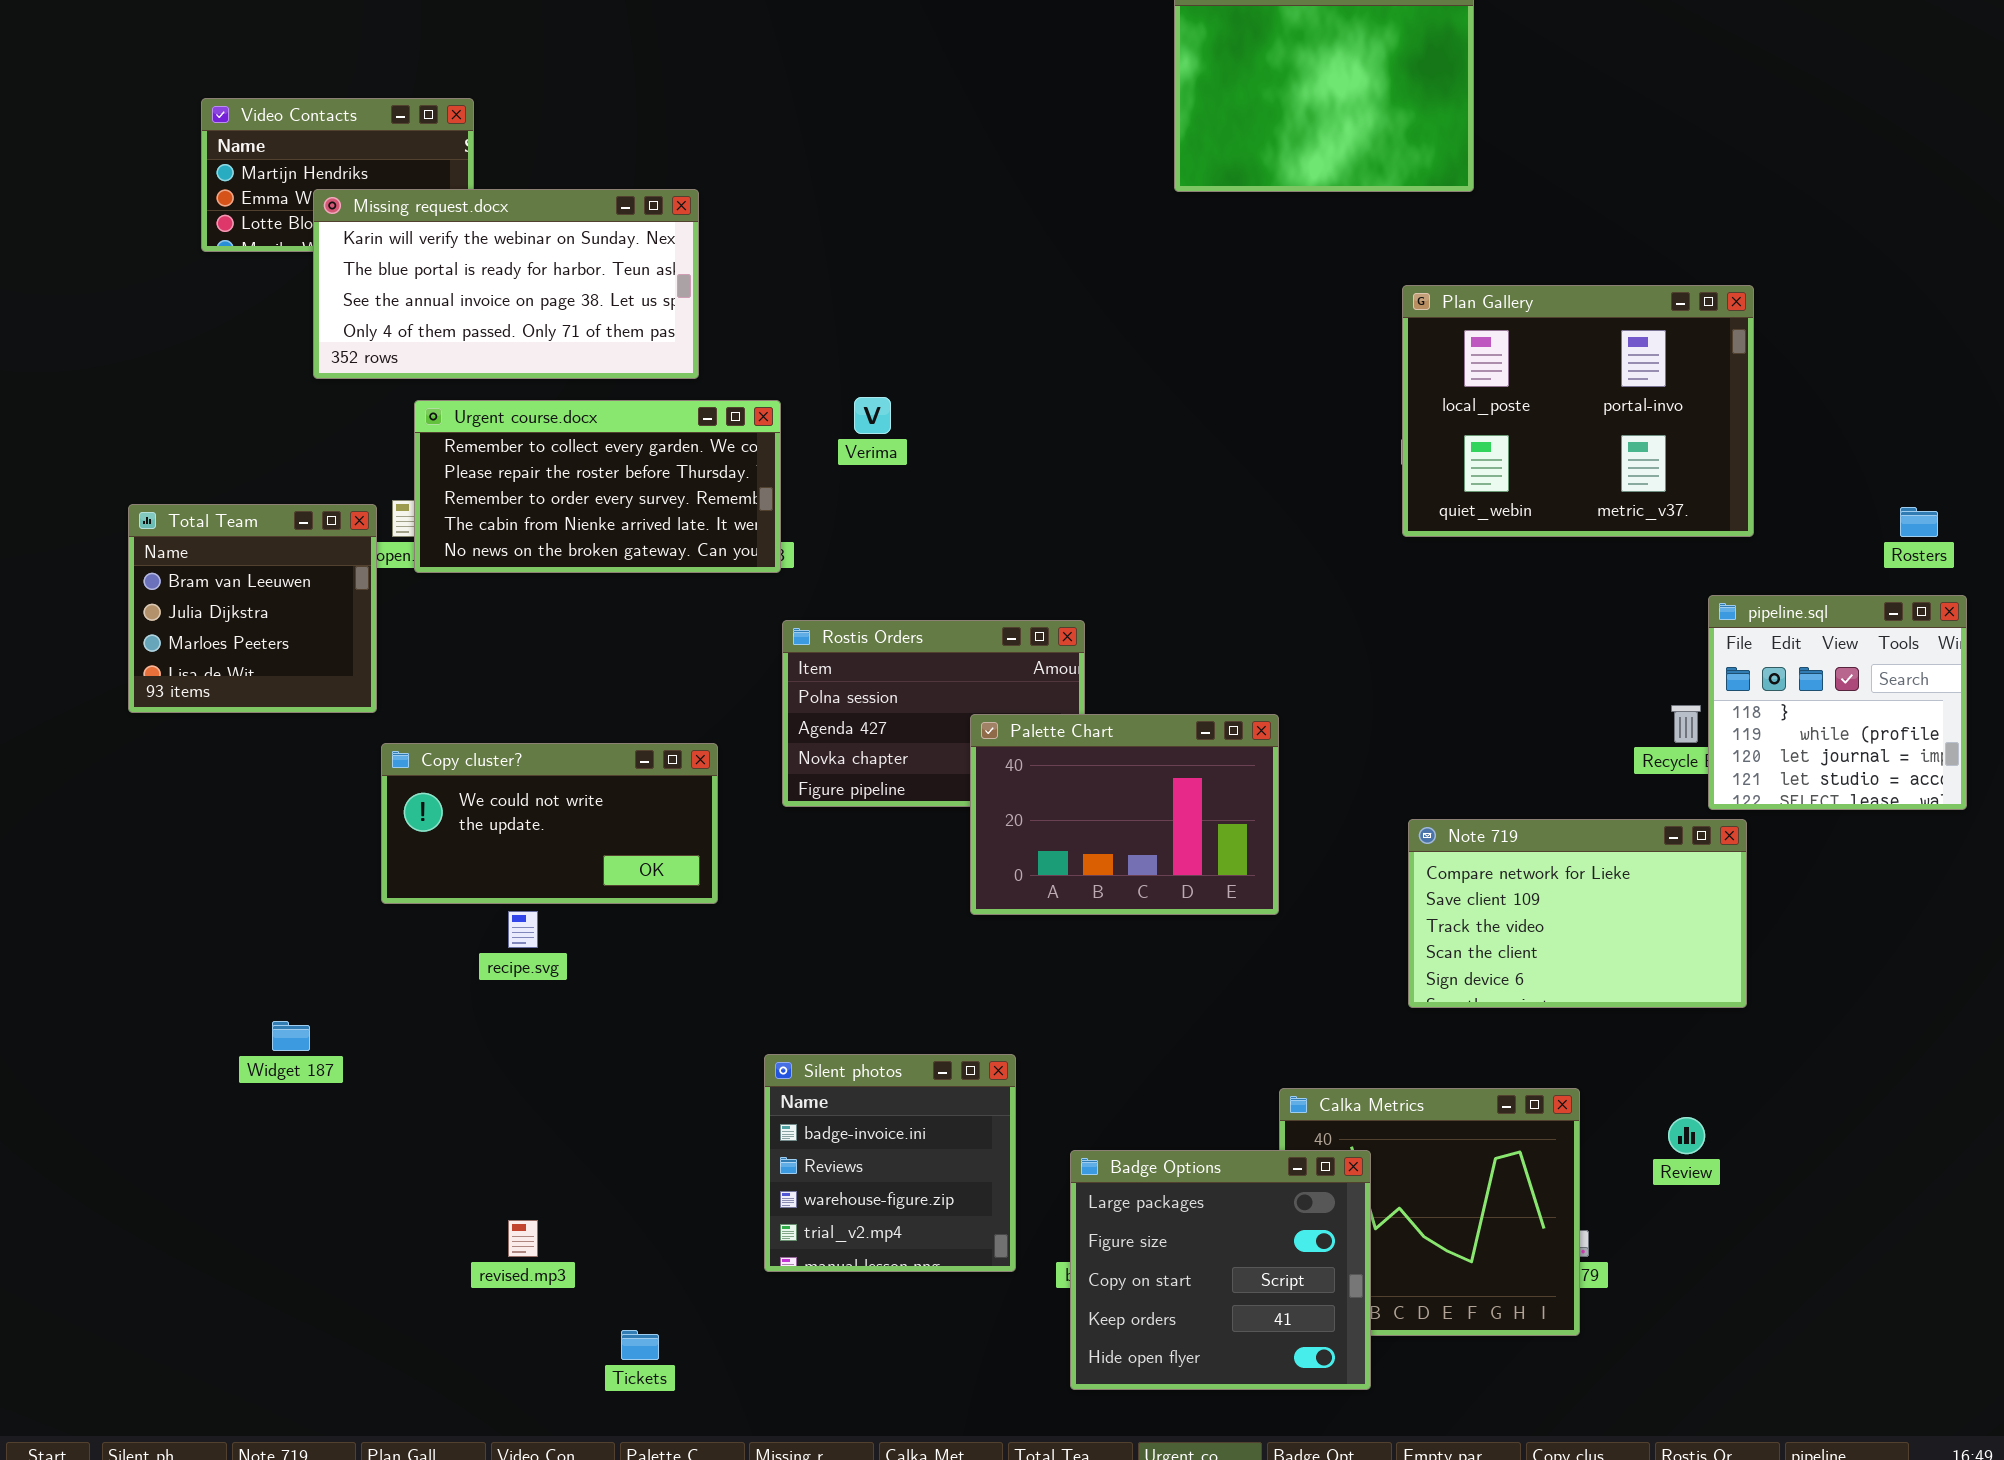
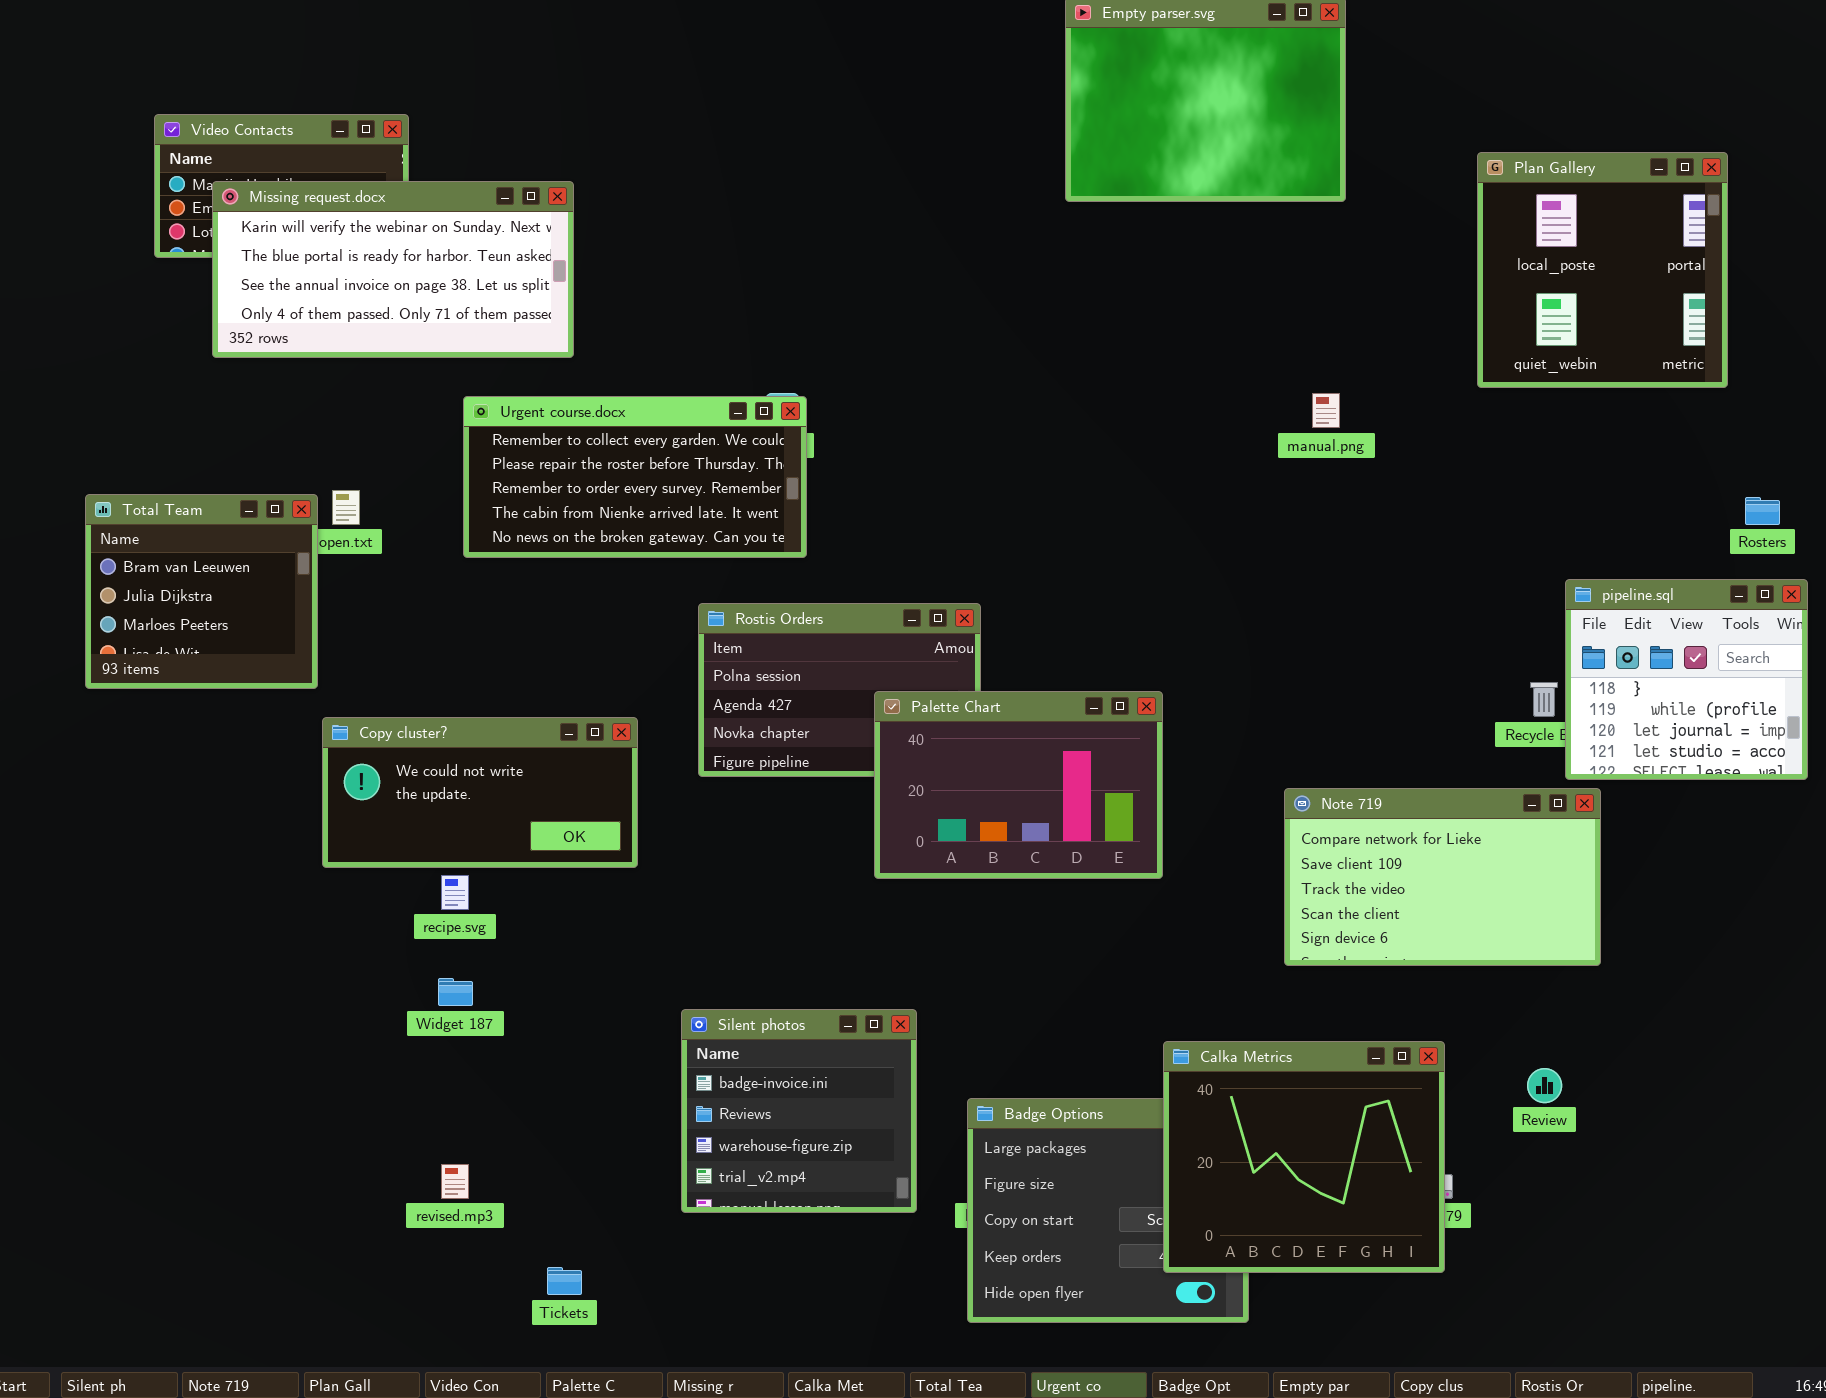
Missing request.docx: [313,189,699,379] -> [212,181,574,358], moved
Plan Gallery: [1402,285,1754,537] -> [1477,152,1728,388], moved, resized
Urgent course.docx: [414,400,781,573] -> [463,396,807,558], moved
Widget 187: [272,1021,310,1051] -> [438,978,473,1006], moved
Calka Metrics: [1279,1088,1580,1336] -> [1163,1041,1445,1273], raised

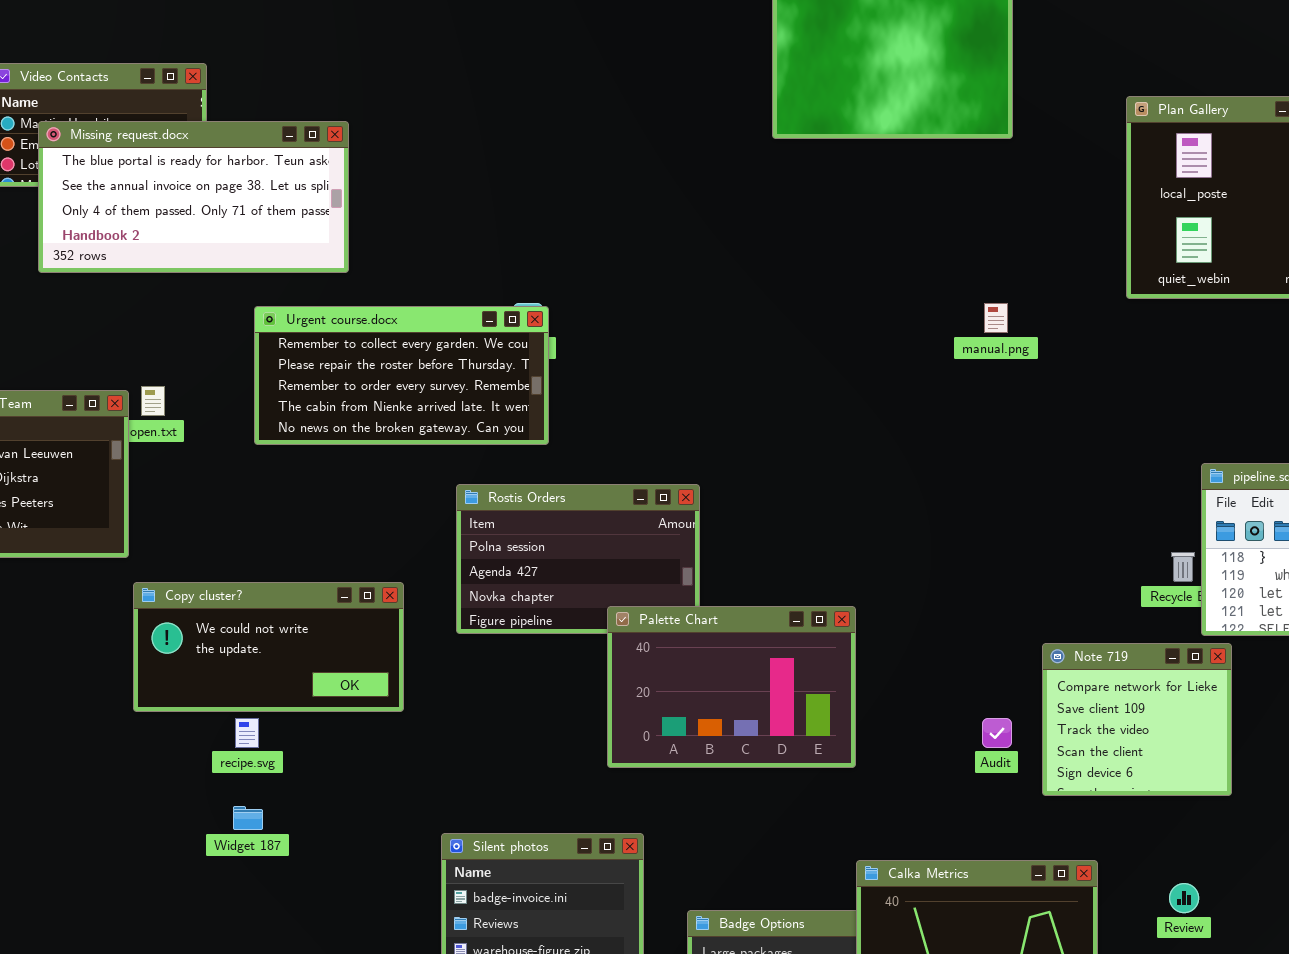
Missing request.docx: [212,181,574,358] -> [38,121,349,273], scrolled down 1 row
Palette Chart: [874,691,1163,879] -> [607,606,856,768], moved
Note 719: [1284,788,1601,966] -> [1042,643,1232,796], resized

